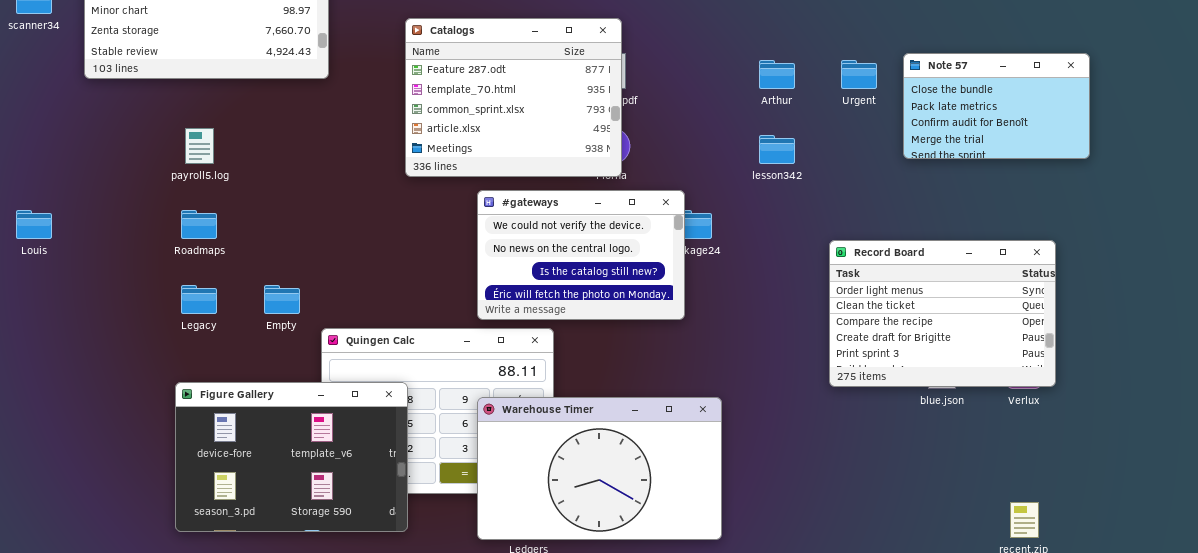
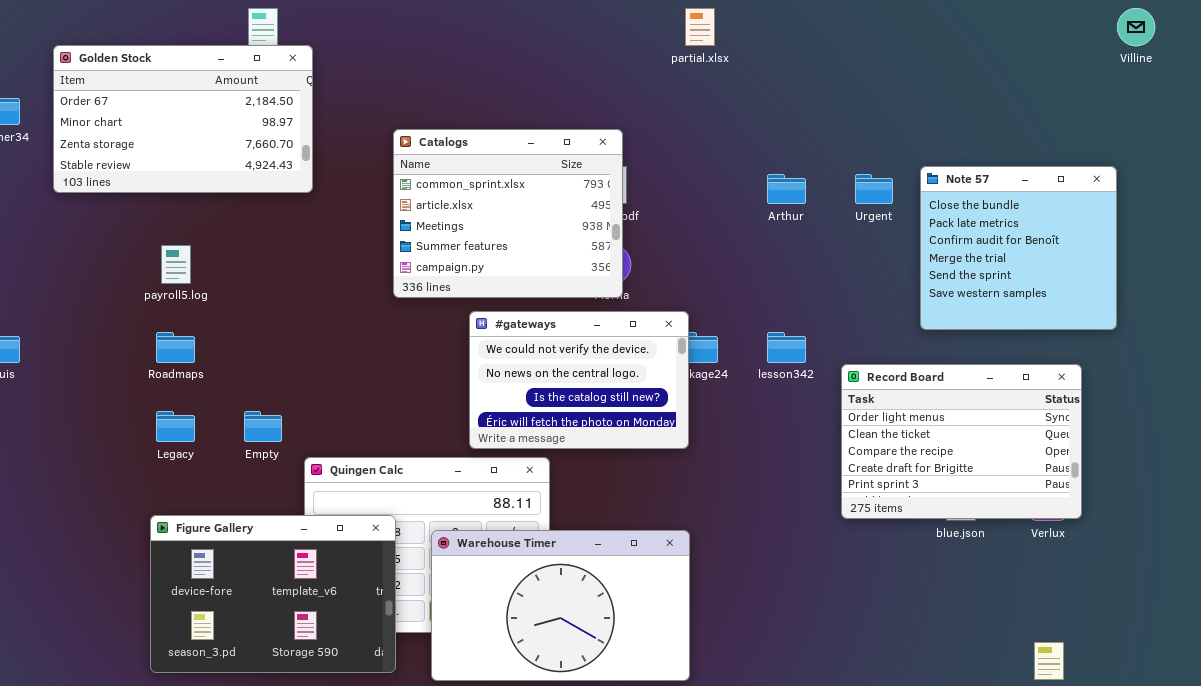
Catalogs: [405,18,622,177] -> [393,129,623,298], scrolled down 2 rows
Note 57: [903,53,1090,159] -> [920,166,1117,330], resized
lesson342: [759,135,795,164] -> [767,332,806,363], moved
Warehouse Timer: [477,397,722,540] -> [431,530,690,681], moved

